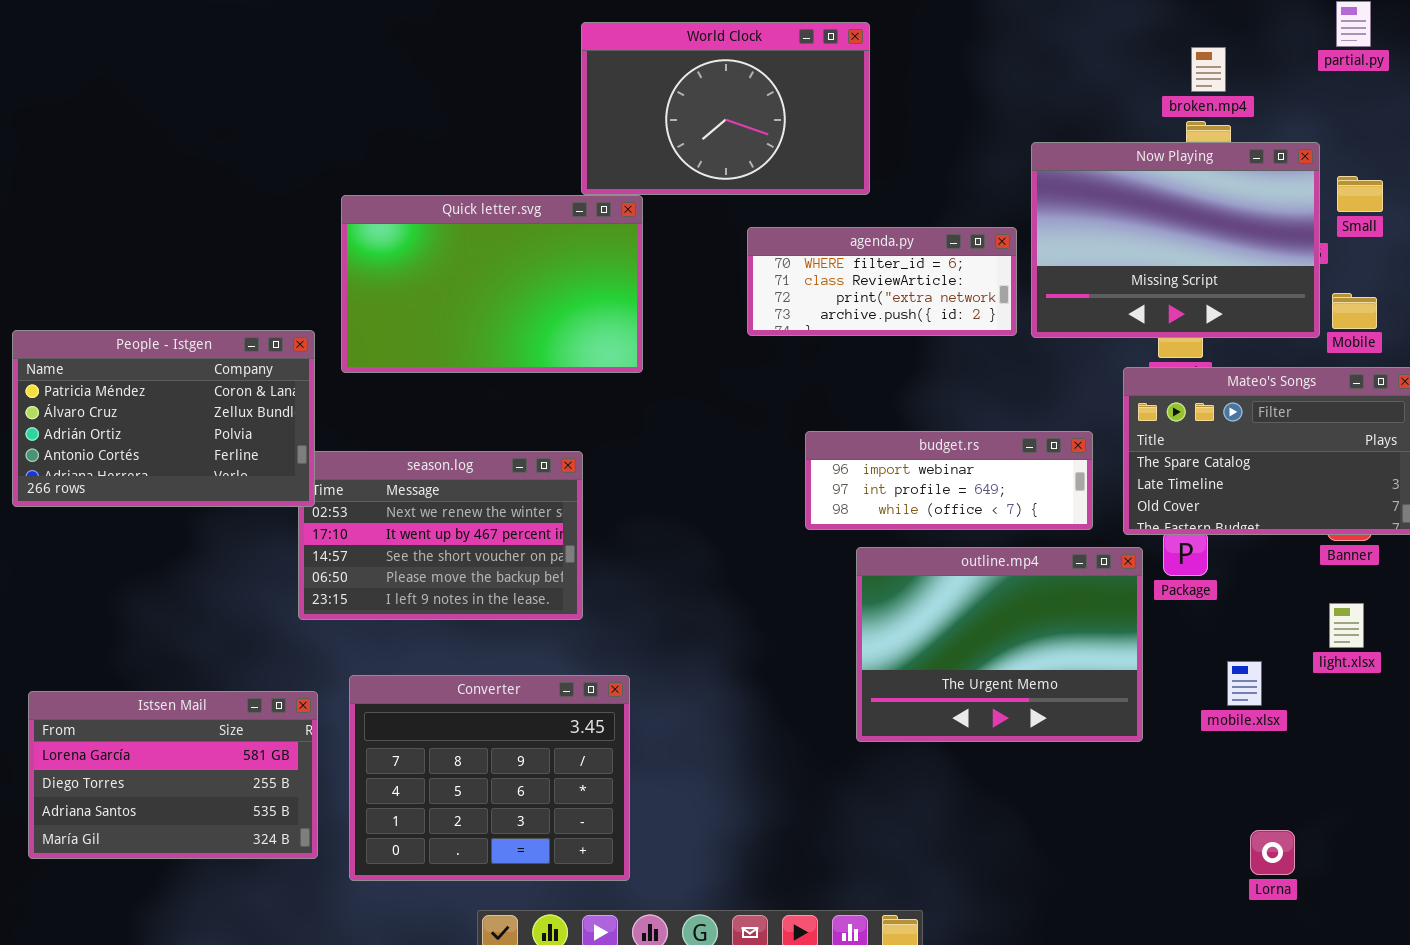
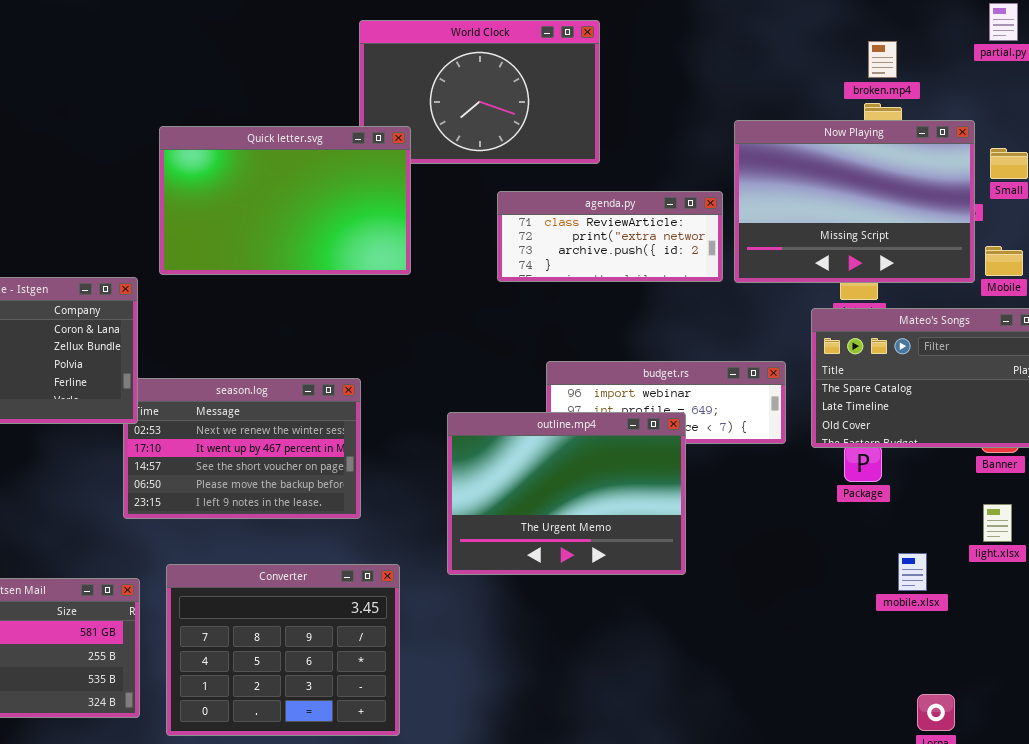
Quick letter.svg: [341,195,643,373] -> [159,126,411,275], moved
agenda.py: [747,227,1017,336] -> [497,191,723,282], scrolled down 1 row
outline.mp4: [856,547,1143,742] -> [447,412,686,575], moved

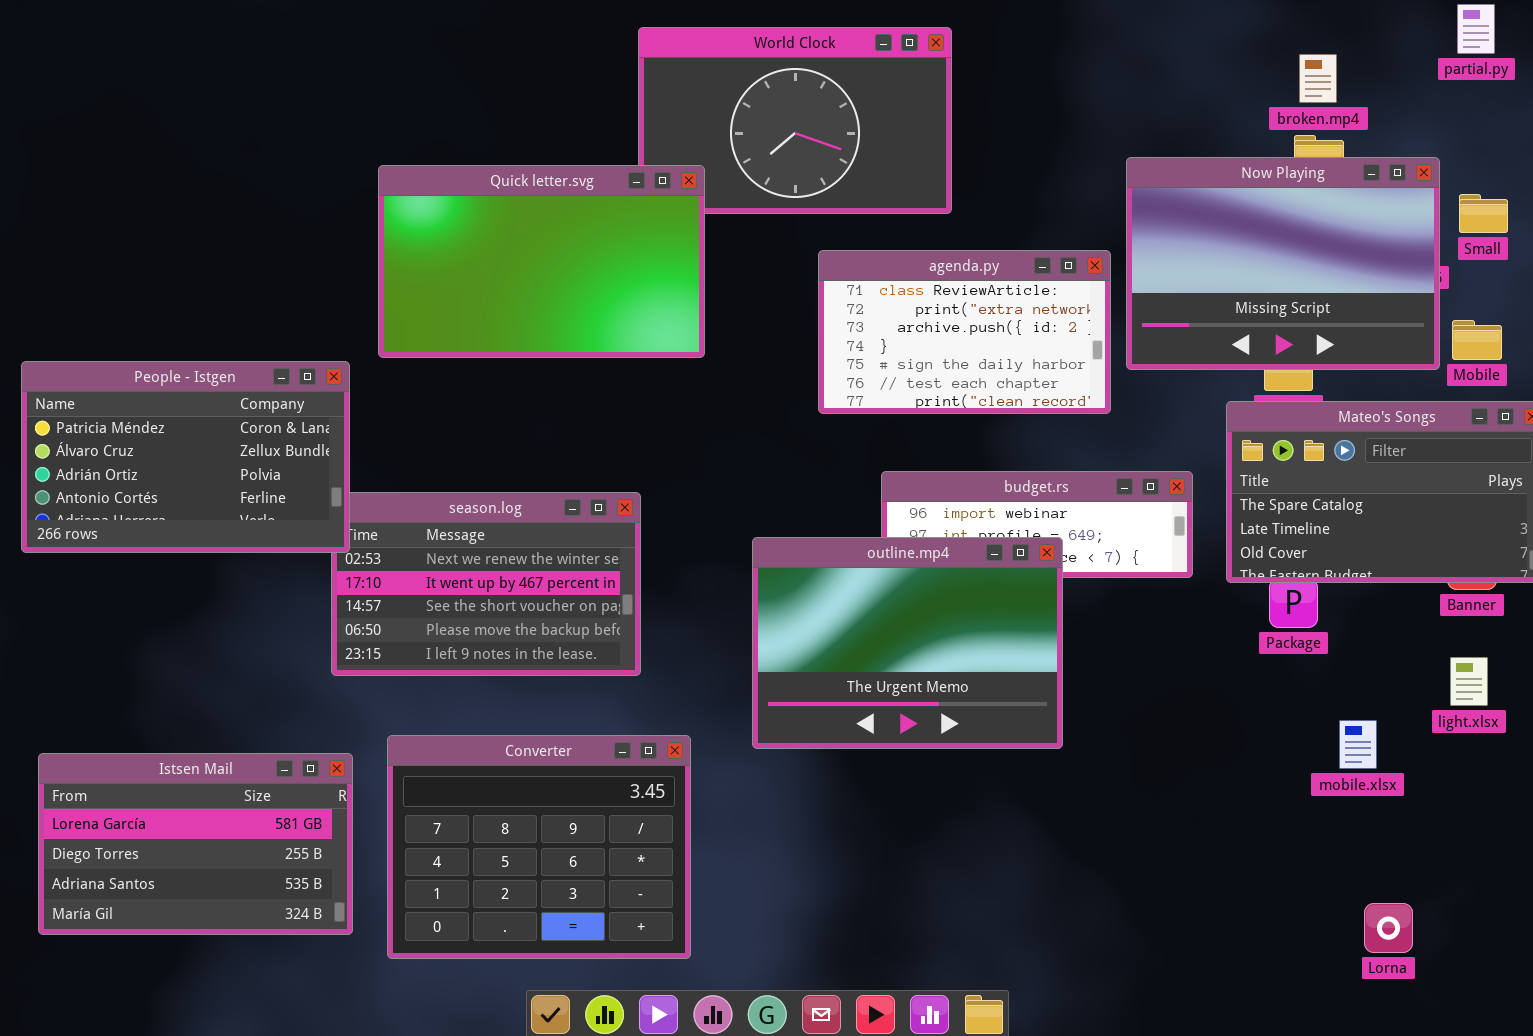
agenda.py: [497,191,723,282] -> [818,250,1111,414], resized

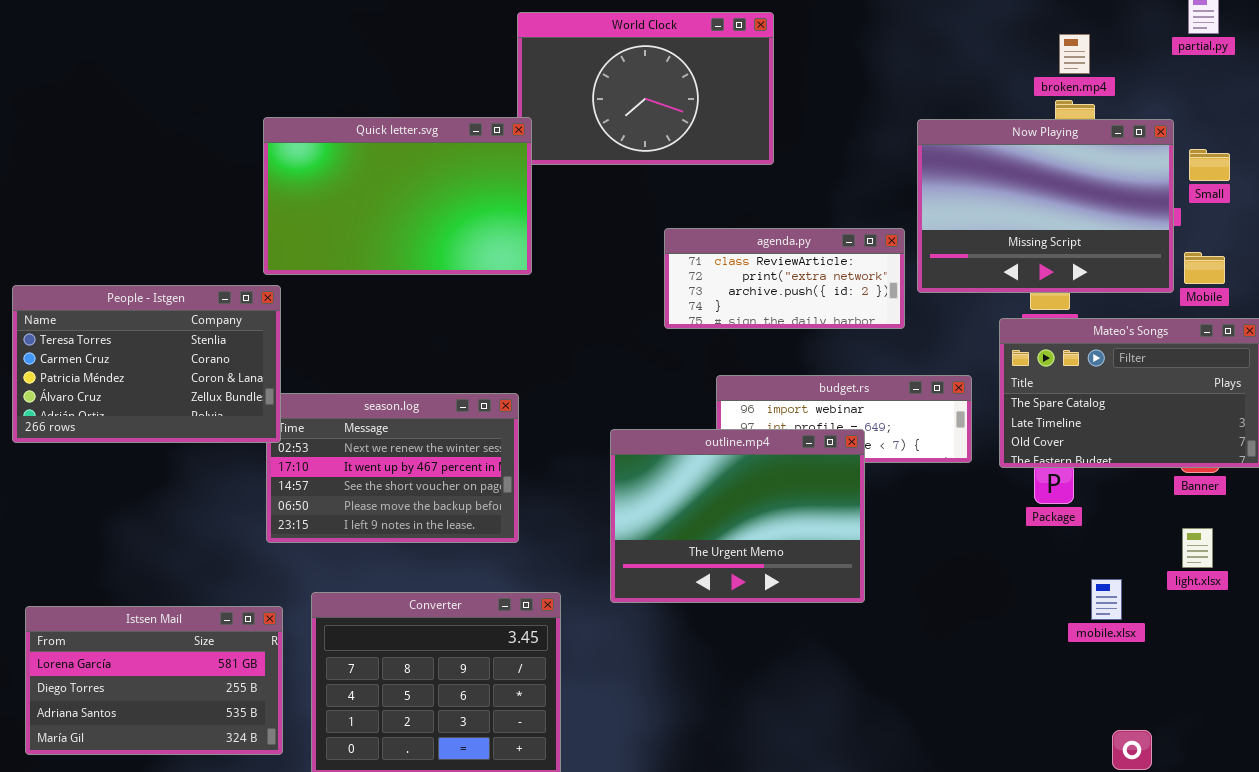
Quick letter.svg: [378,165,705,358] -> [263,117,532,275], moved
agenda.py: [818,250,1111,414] -> [664,228,905,329], resized
People - Istgen: [21,361,350,553] -> [12,285,281,443], scrolled up 2 rows

